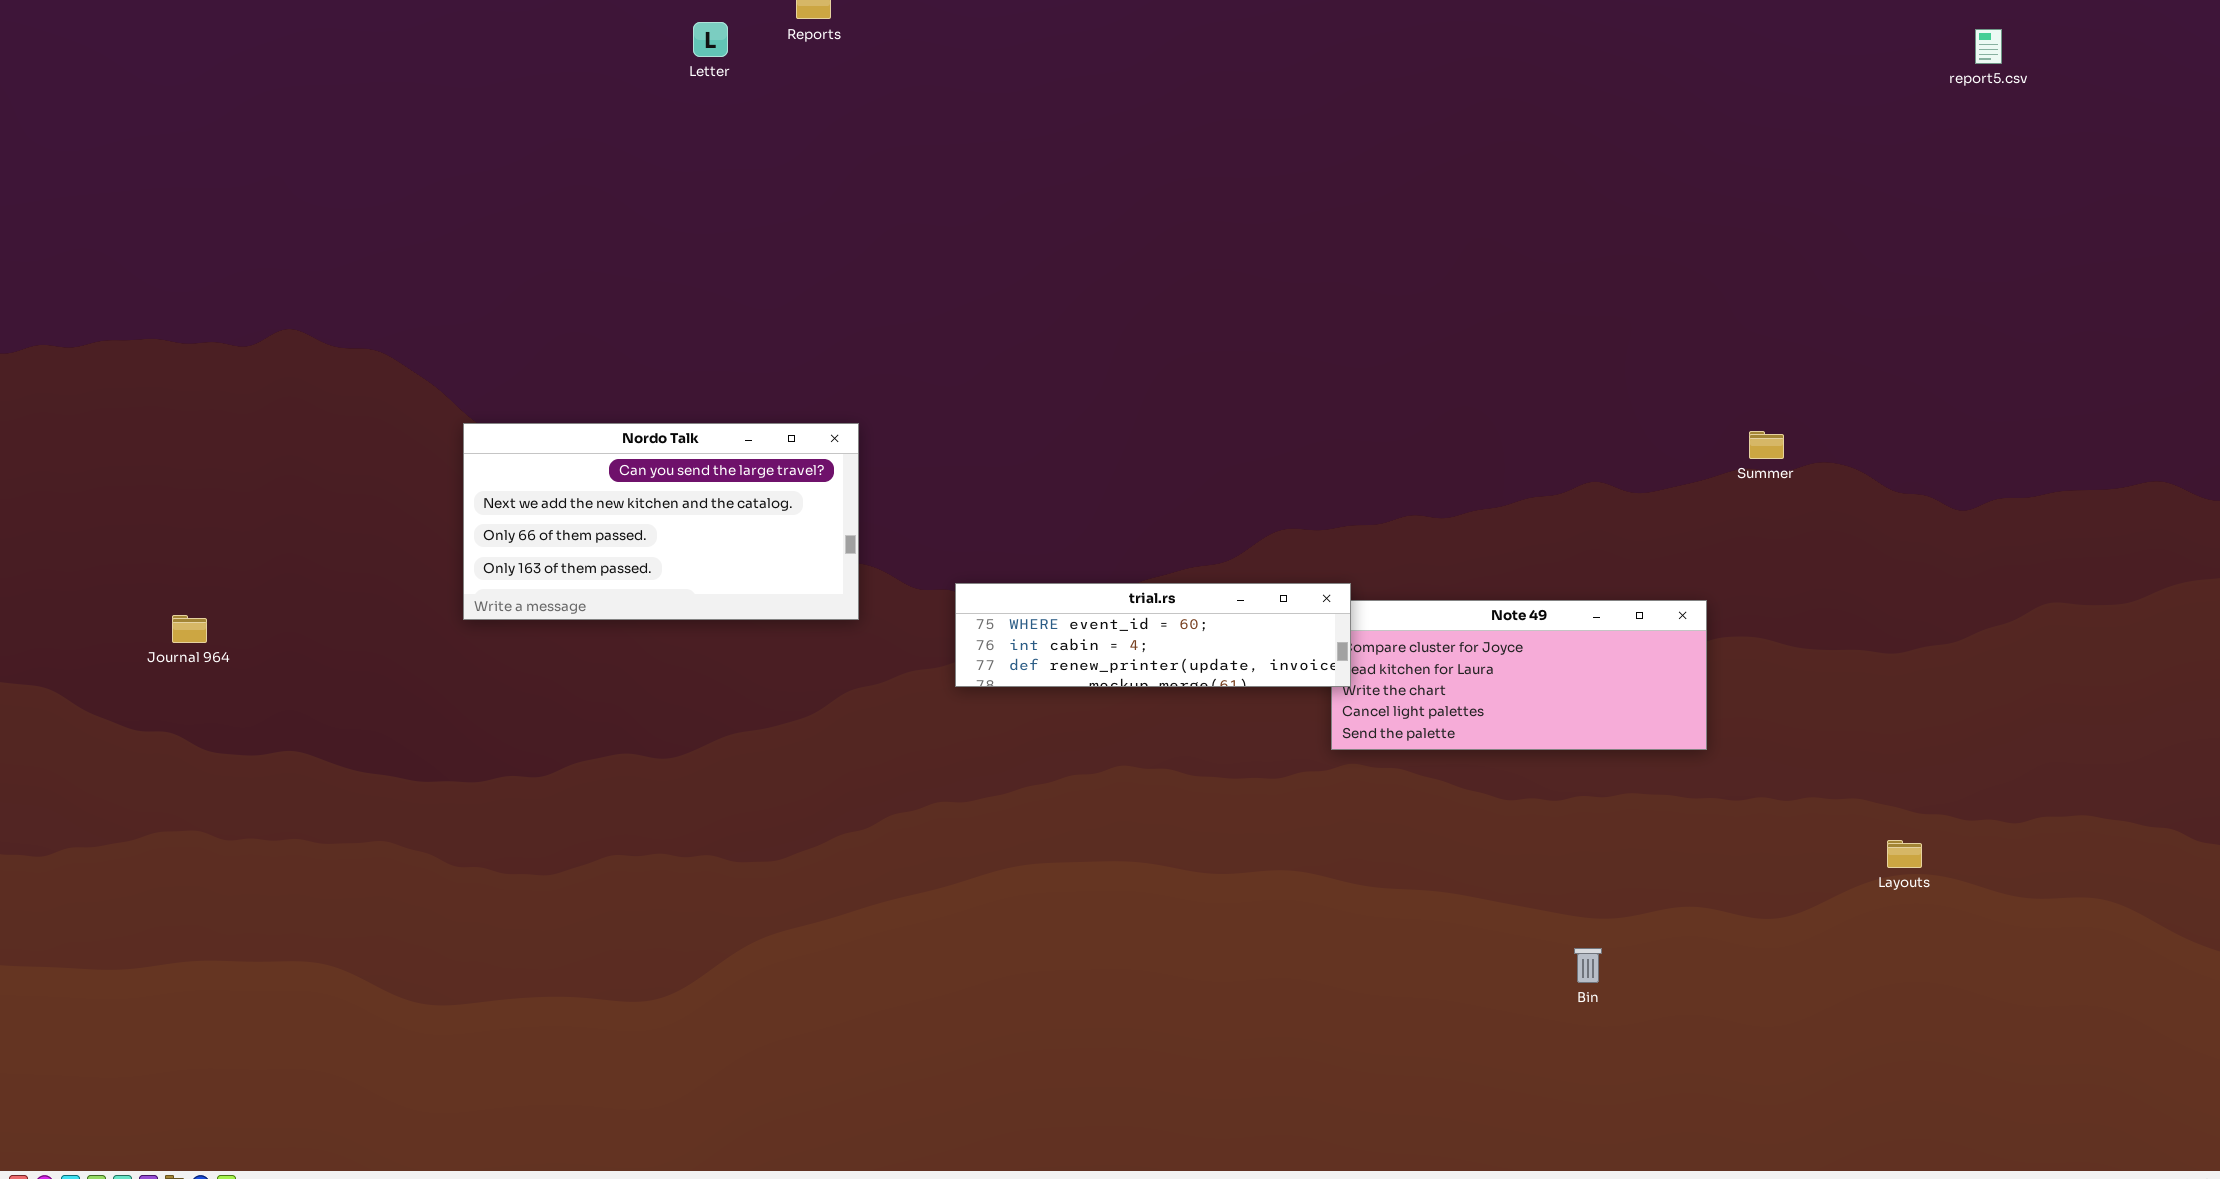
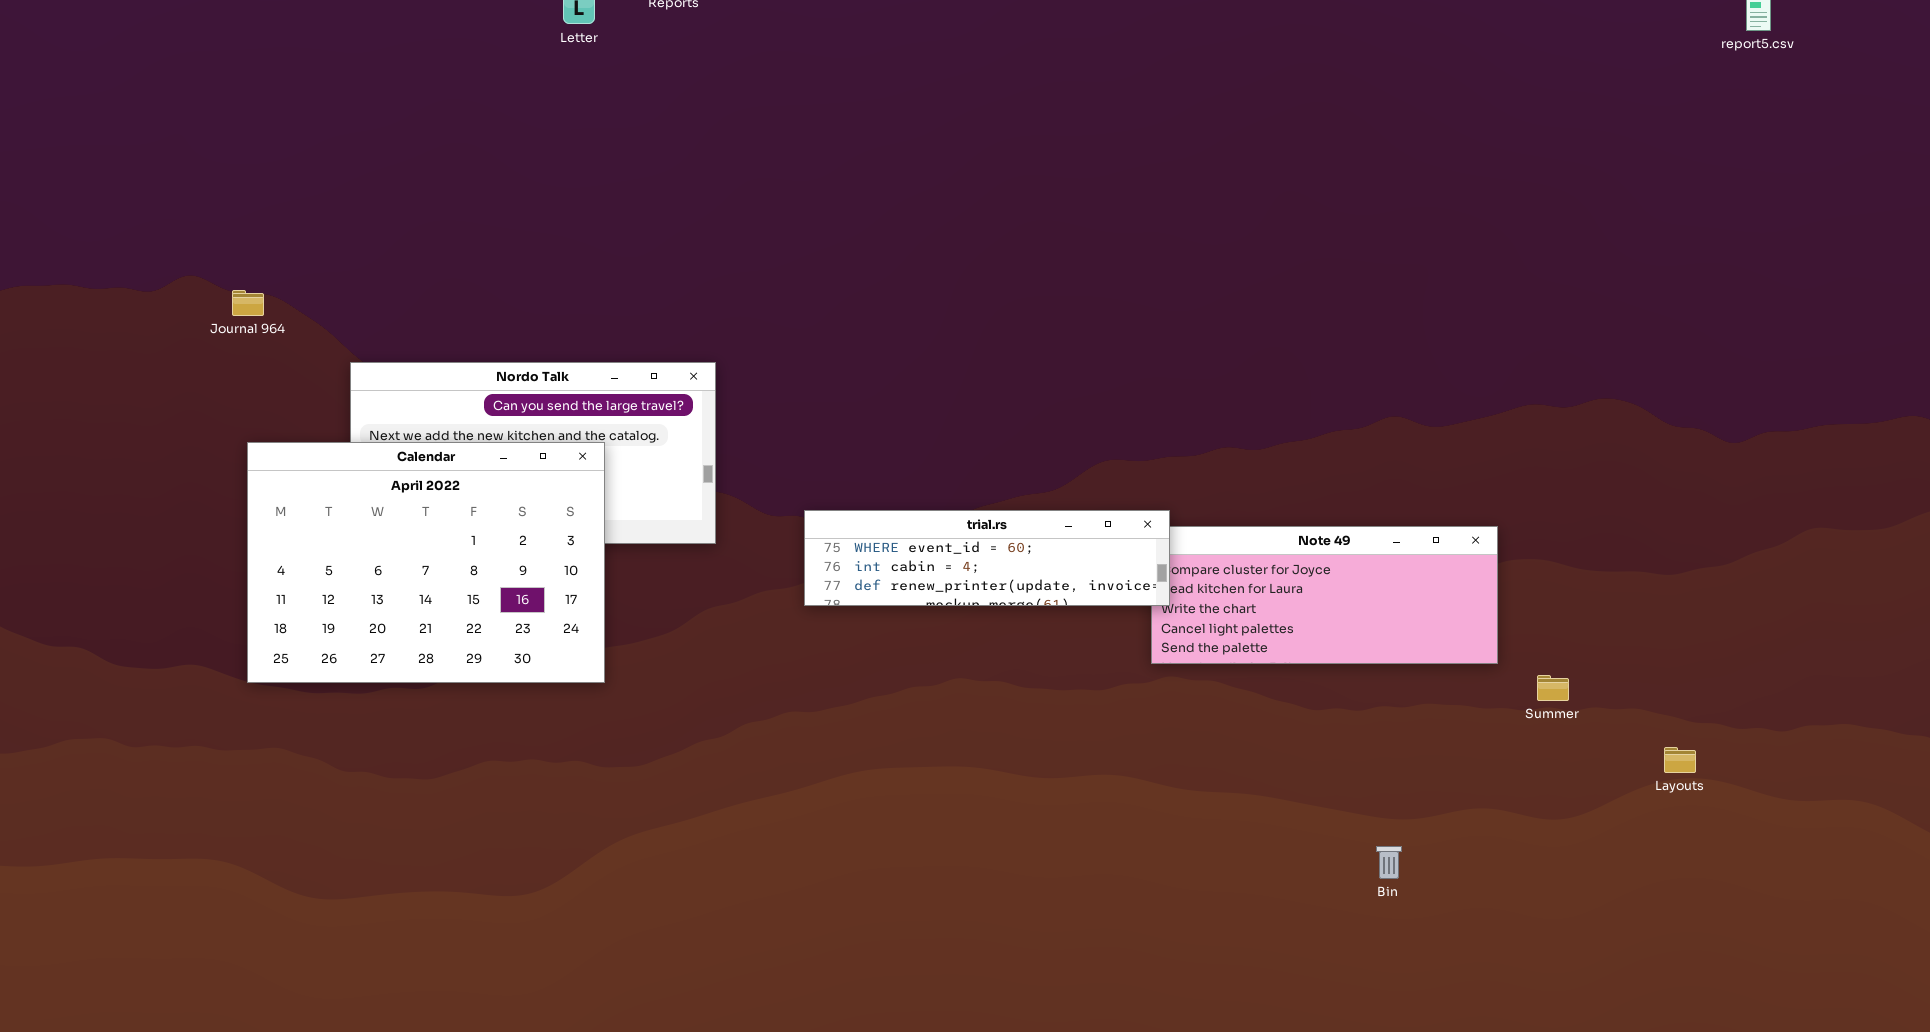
Summer: [1749,431,1784,459] -> [1537,675,1569,701], moved
Calendar: none -> [247,442,605,683], opened
Journal 964: [172,615,207,643] -> [232,290,264,316], moved

